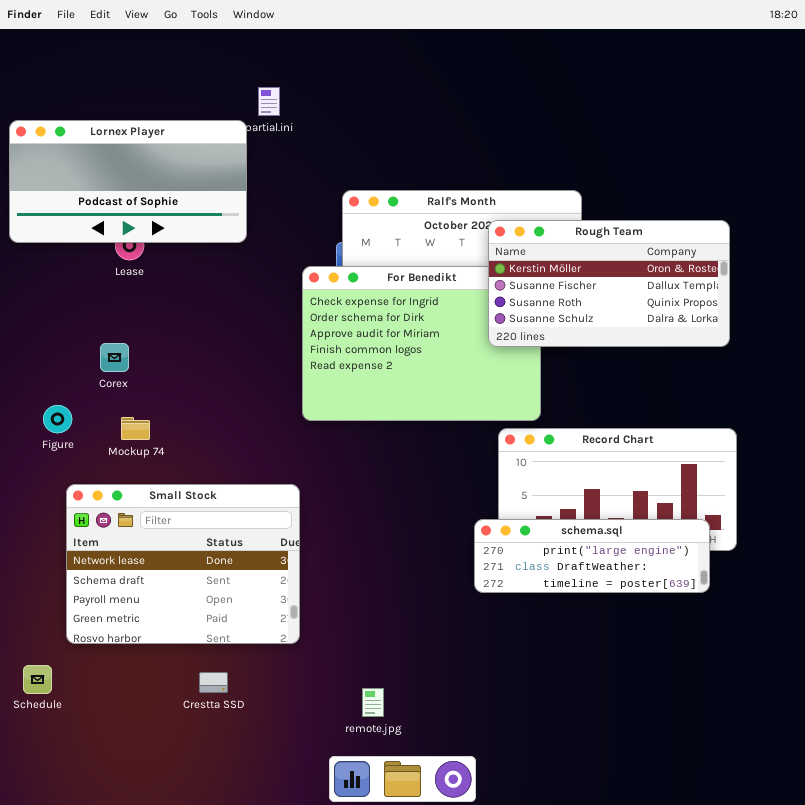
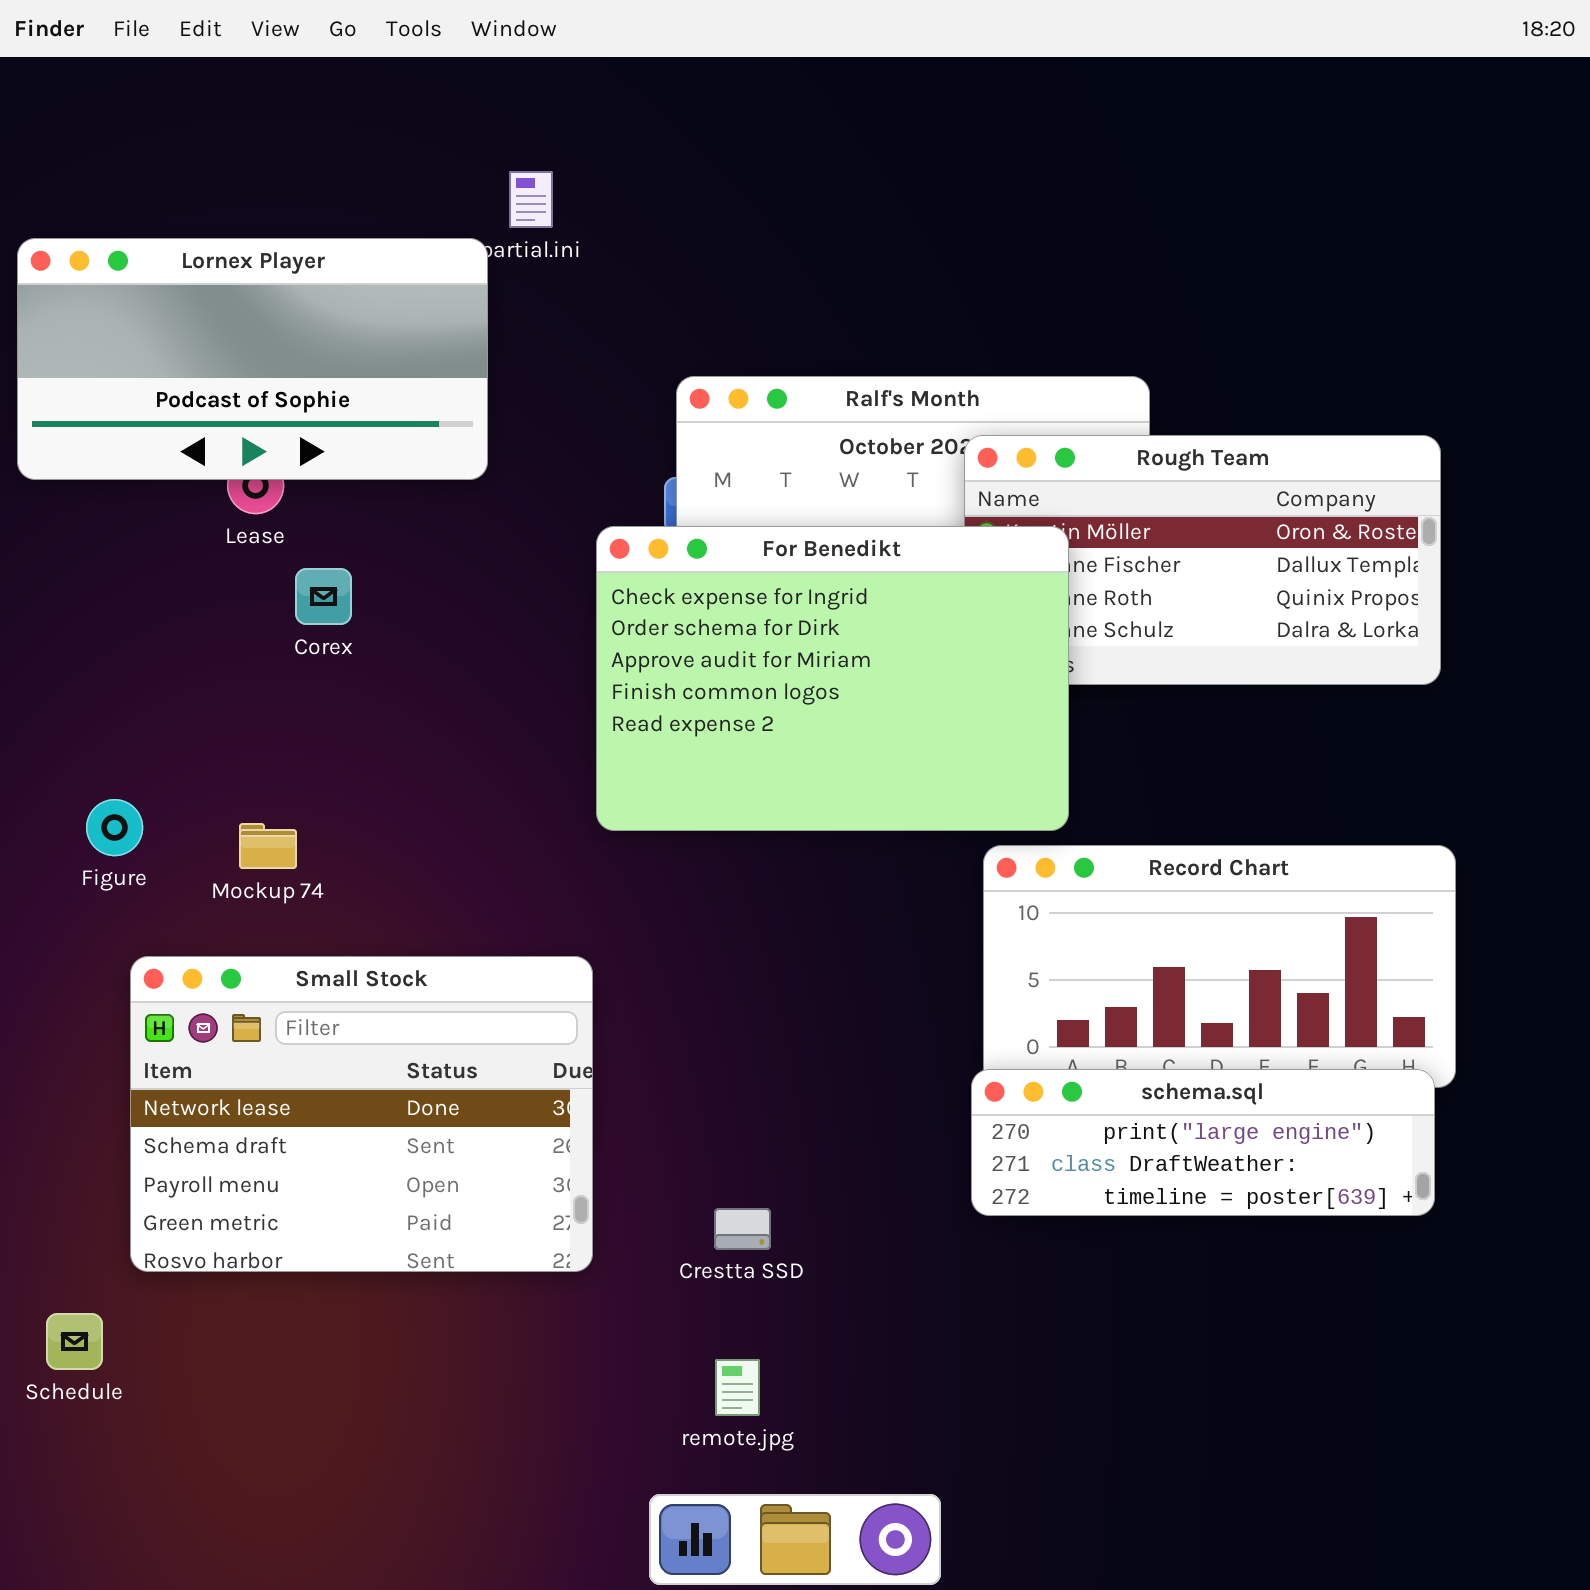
For Benedikt: [302,266,541,421] -> [596,526,1069,831], raised
Corex: [100,343,129,372] -> [295,568,352,625], moved
schema.sql: [474,519,710,593] -> [971,1069,1435,1216], moved
Crestta SSD: [199,672,228,693] -> [714,1208,771,1250], moved

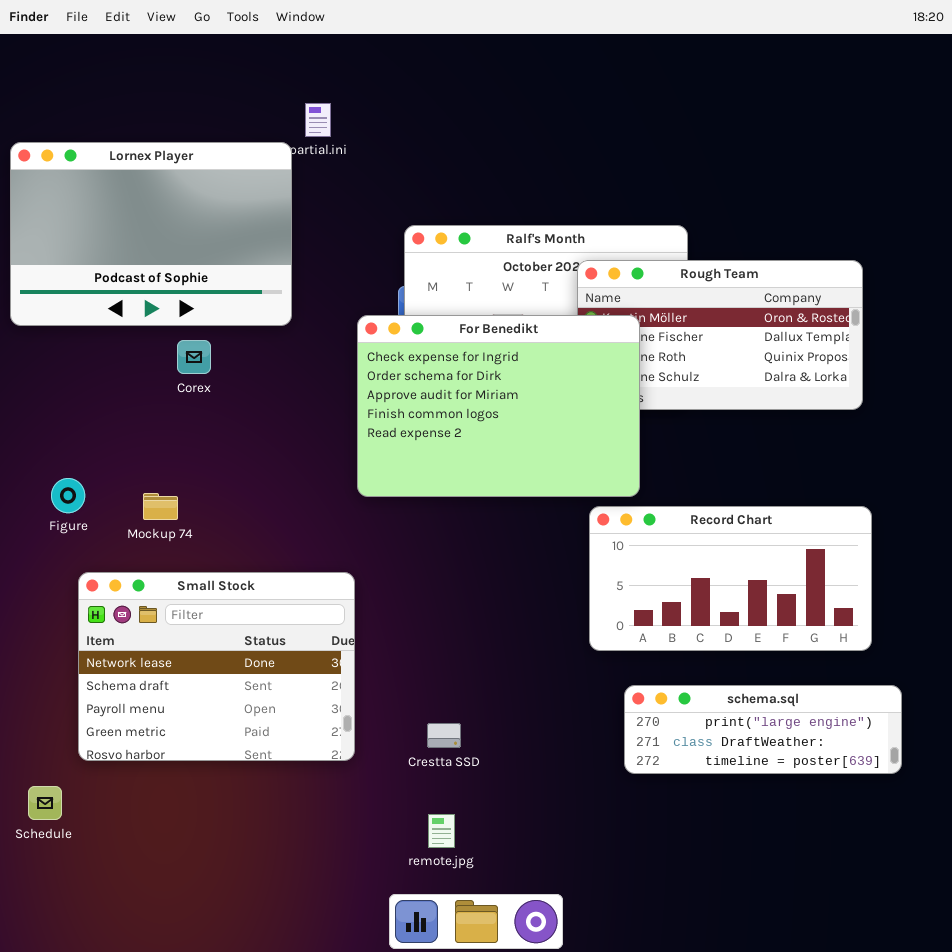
Lornex Player: [17,238,488,480] -> [10,142,292,326], resized
schema.sql: [971,1069,1435,1216] -> [624,685,902,774], moved

